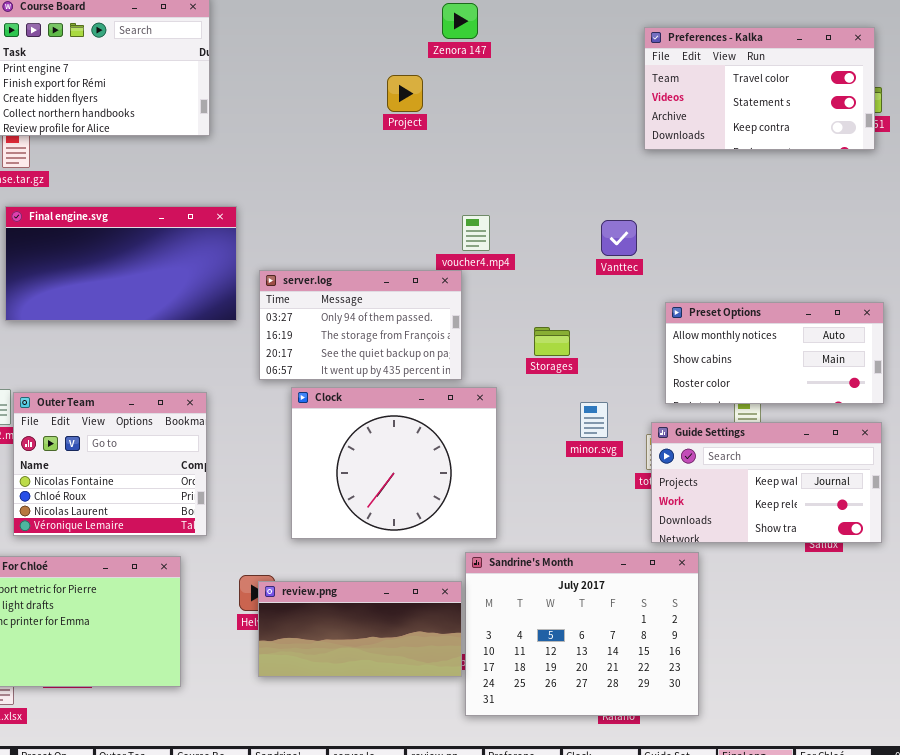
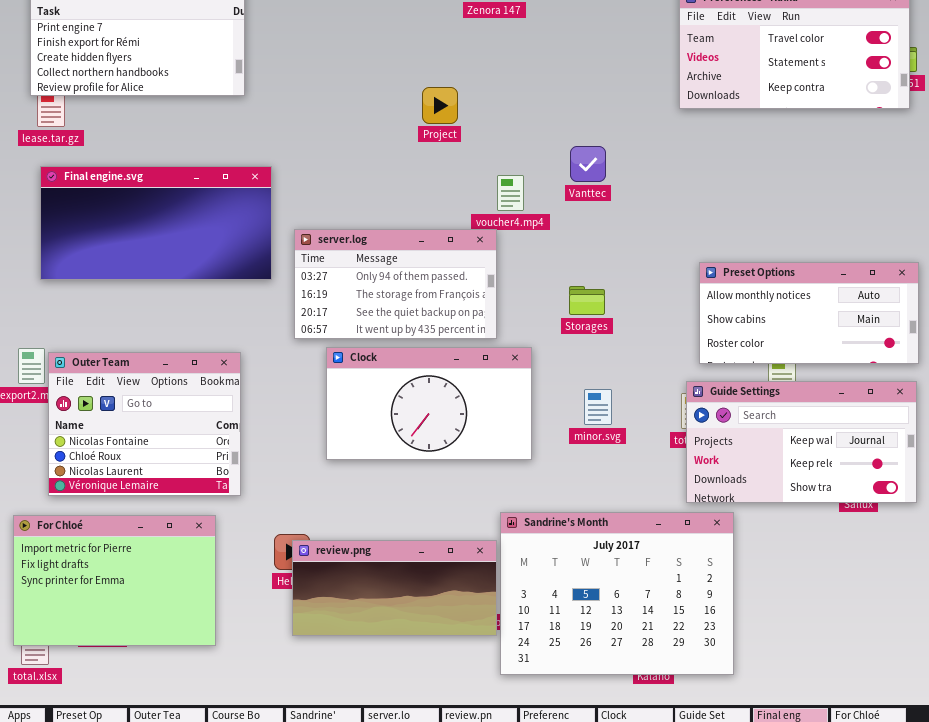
Project: [387,75,423,112] -> [422,87,458,124], moved
Vanttec: [601,220,637,256] -> [570,146,606,182], moved
Clock: [291,387,497,539] -> [326,347,532,460], resized
minor.svg: [580,402,608,438] -> [584,389,612,425], moved

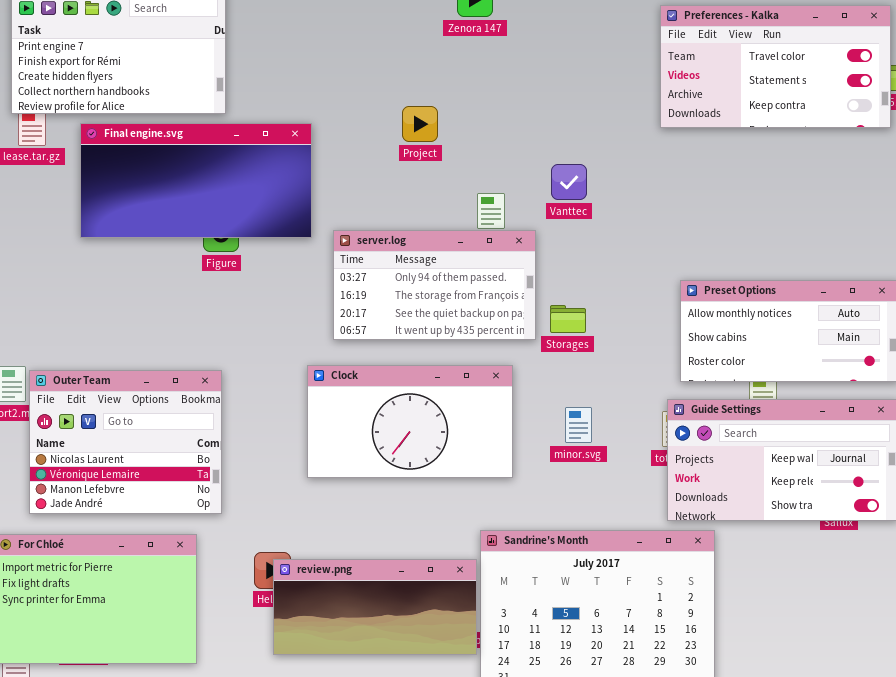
Final engine.svg: [40,166,272,280] -> [80,123,312,238], moved
server.log: [294,229,497,339] -> [333,230,536,340], moved
Outer Team: [48,352,241,496] -> [29,370,222,514], scrolled down 2 rows

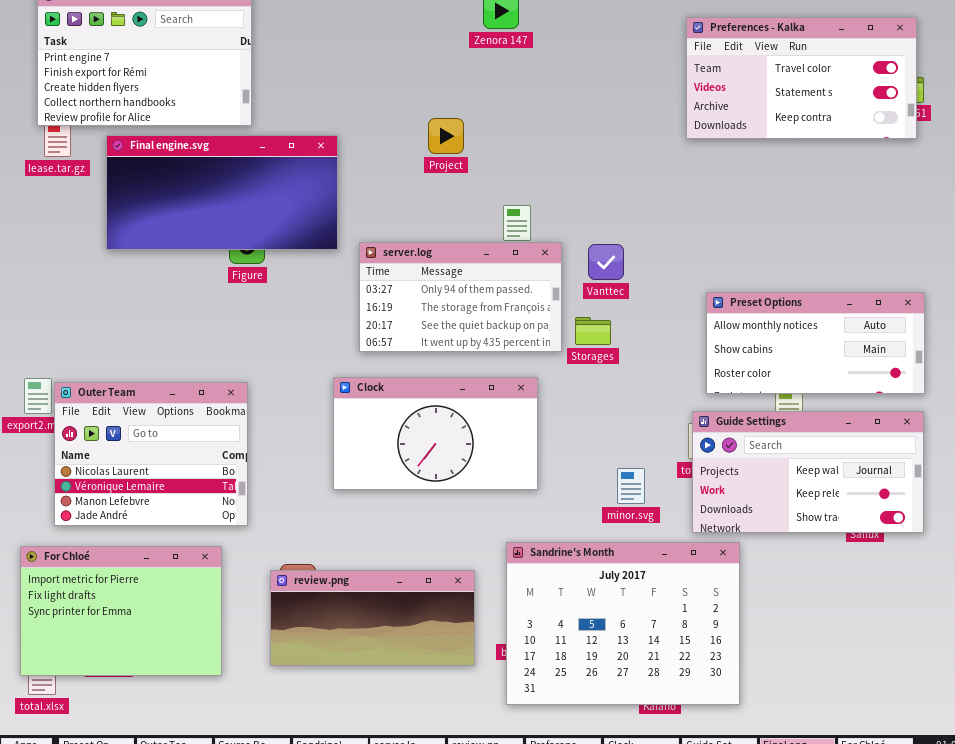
Vanttec: [551,164,587,200] -> [588,244,624,280], moved
minor.svg: [565,407,592,443] -> [617,468,645,504], moved
review.png: [273,559,477,655] -> [270,570,475,666], moved

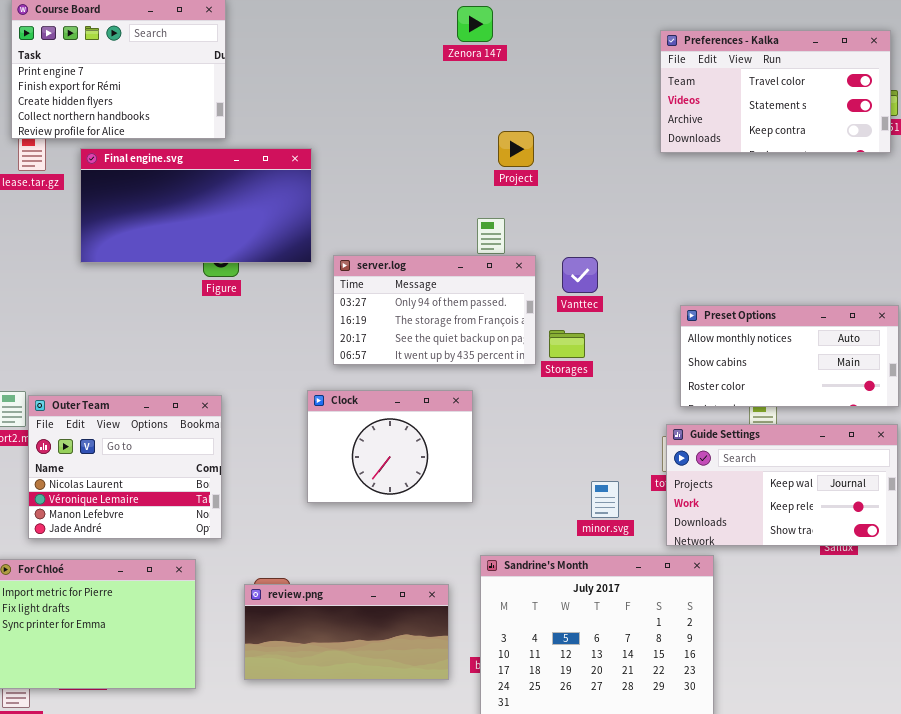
Project: [428,118,464,154] -> [498,131,534,167], moved
Clock: [333,377,538,490] -> [307,390,473,503], resized

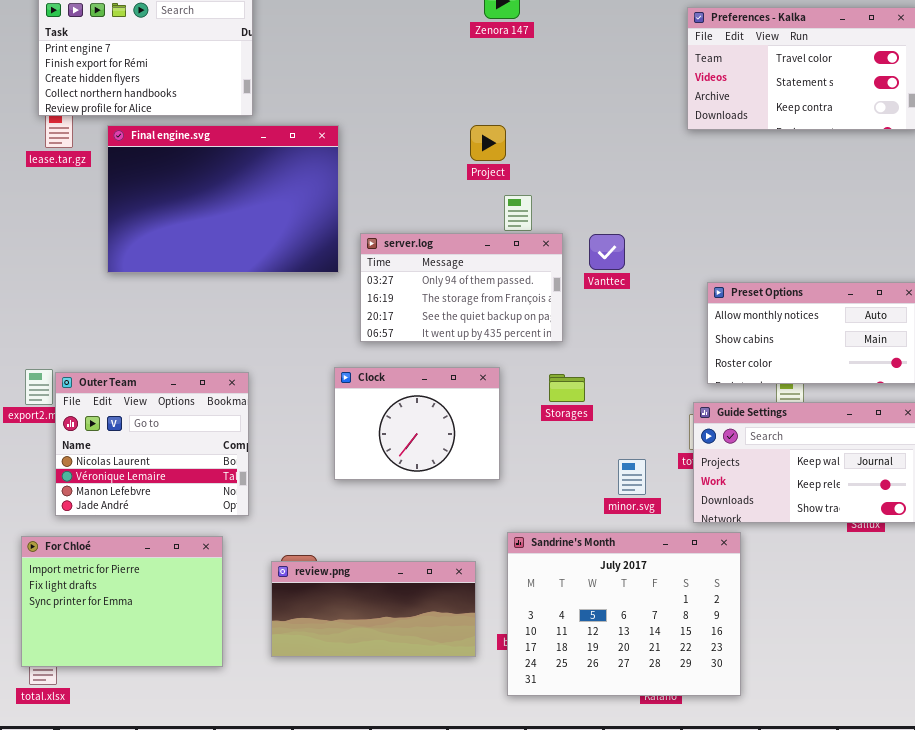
Project: [498,131,534,167] -> [470,125,506,161], moved
Final engine.svg: [80,148,312,263] -> [107,125,339,273], resized
Storages: [549,330,585,358] -> [549,374,585,402], moved

